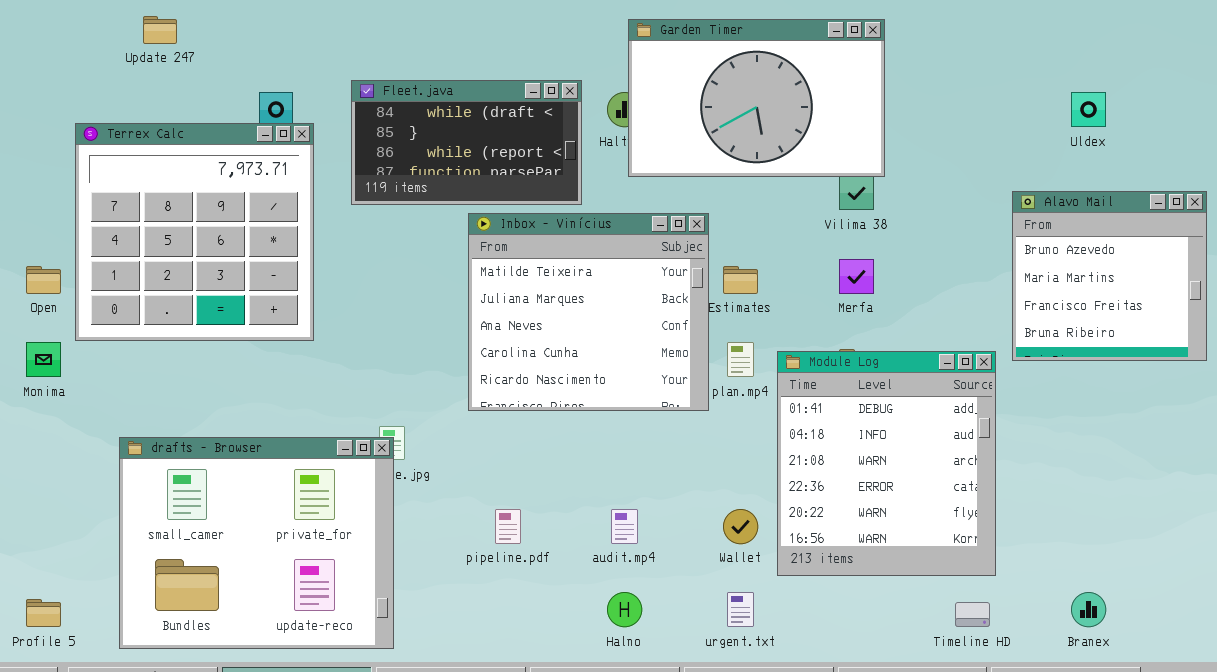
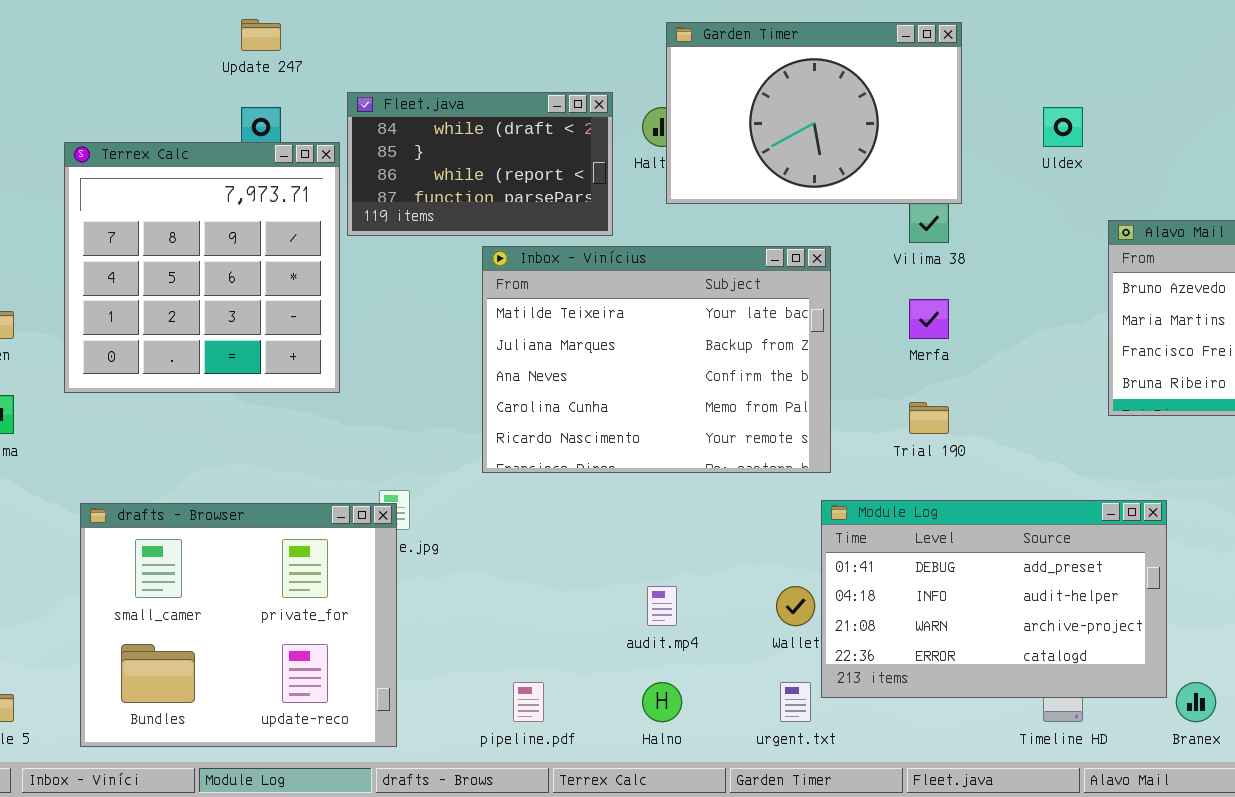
Update 247: [143,16,177,44] -> [241,19,281,51], moved
Uldex: [1071,92,1106,127] -> [1043,107,1083,147], moved
Terrex Calc: [75,123,314,341] -> [64,142,340,393], moved
Inbox - Vinícius: [468,213,709,411] -> [482,246,831,473], resized
Module Log: [777,351,996,576] -> [821,500,1167,698], moved, resized
pipeline.pdf: [495,509,521,544] -> [513,682,544,722], moved

